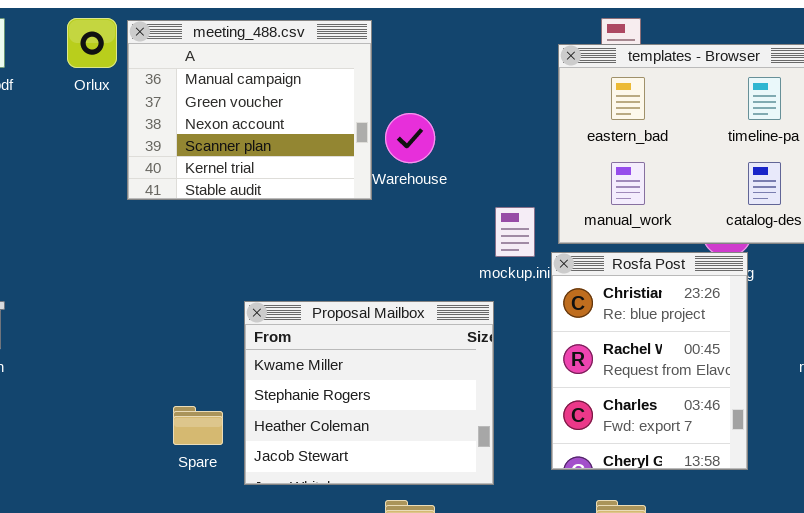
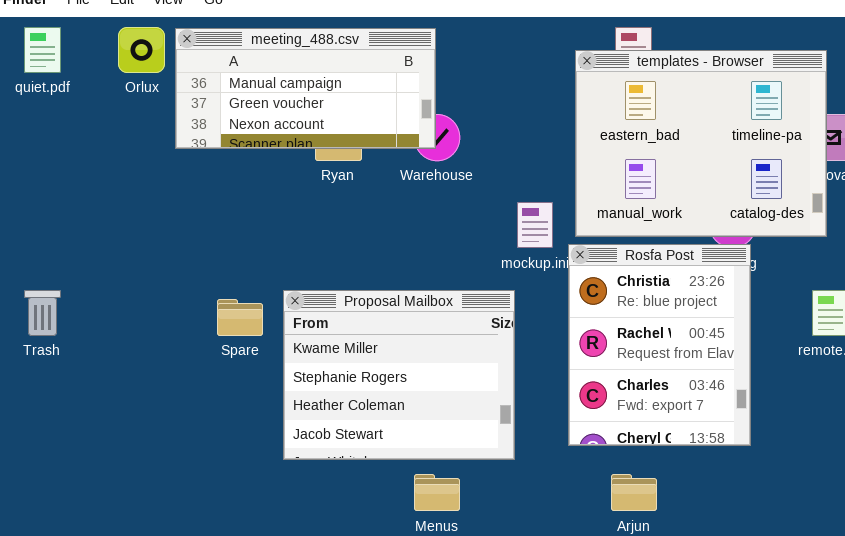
meeting_488.csv: [127,20,372,200] -> [175,28,436,149], resized
Spare: [173,406,223,445] -> [217,299,263,336], moved

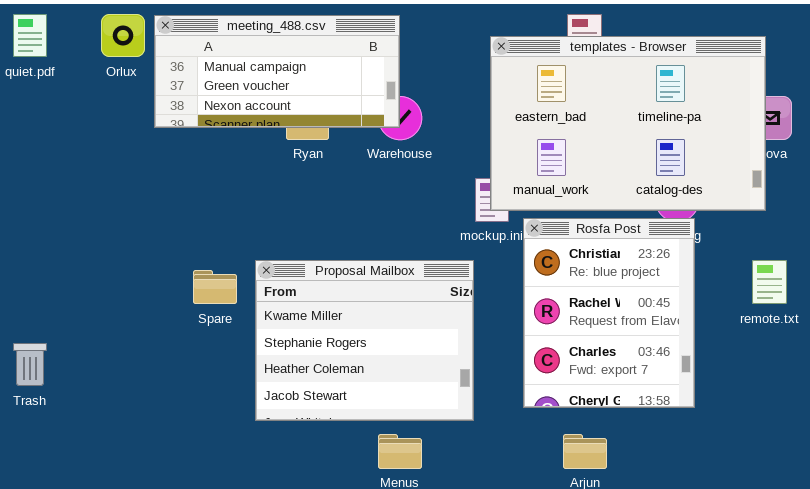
templates - Browser: [575,50,827,237] -> [490,36,766,211], resized
Trash: [24,290,61,336] -> [13,343,47,386], moved

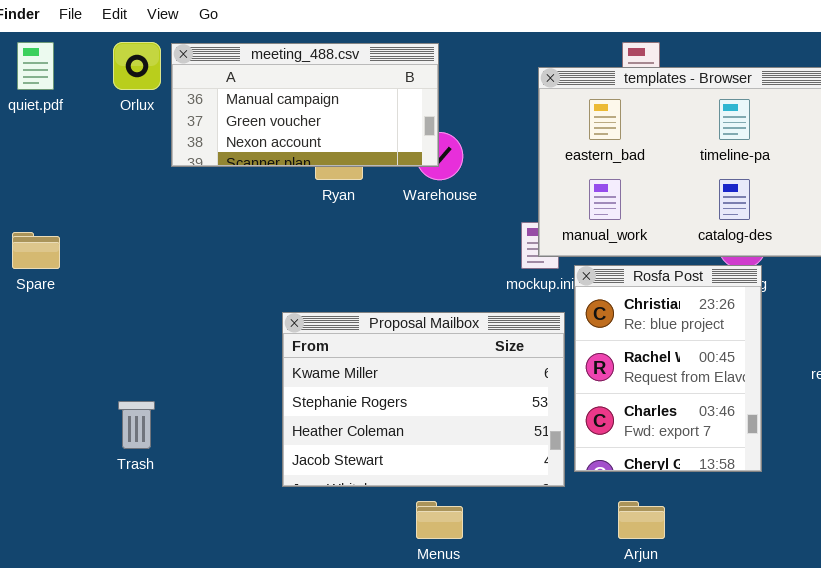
Proposal Mailbox: [255,260,474,421] -> [282,312,565,487], resized
Spare: [193,270,237,304] -> [12,232,60,269], moved
Trash: [13,343,47,386] -> [118,401,155,449], moved

